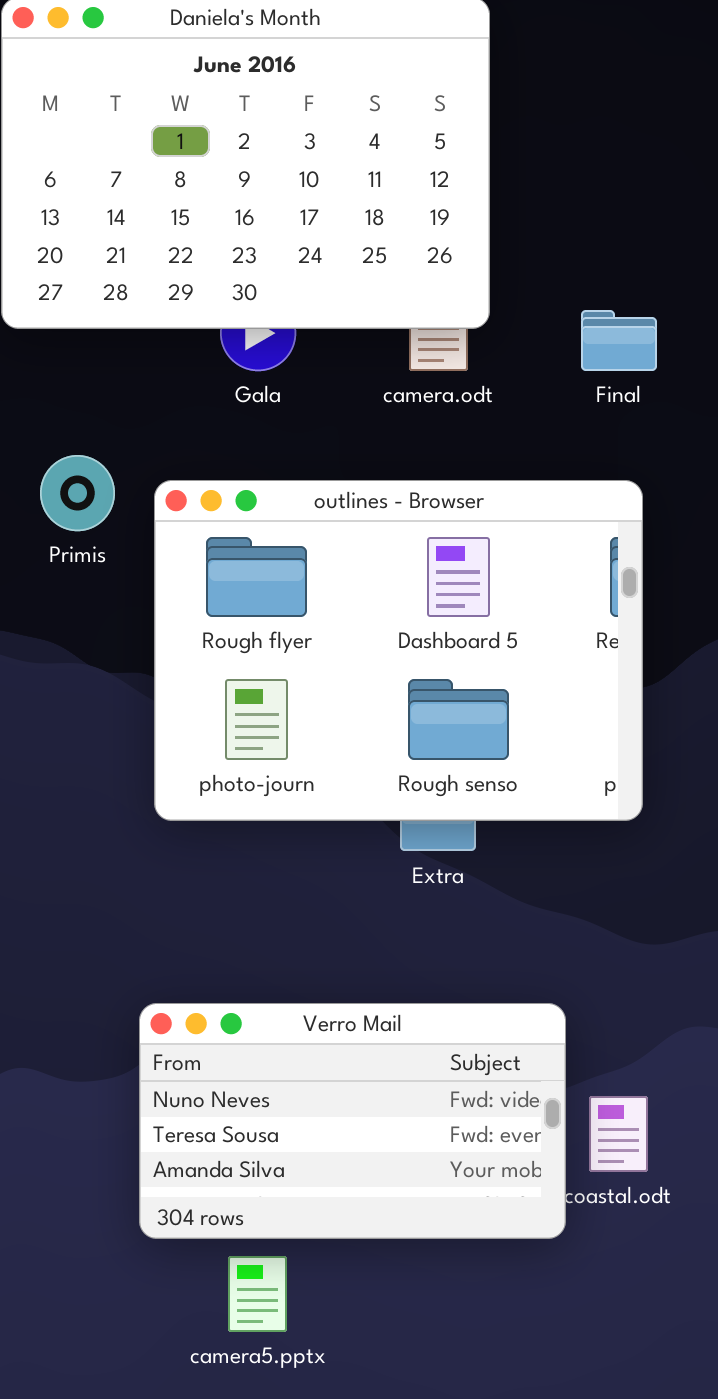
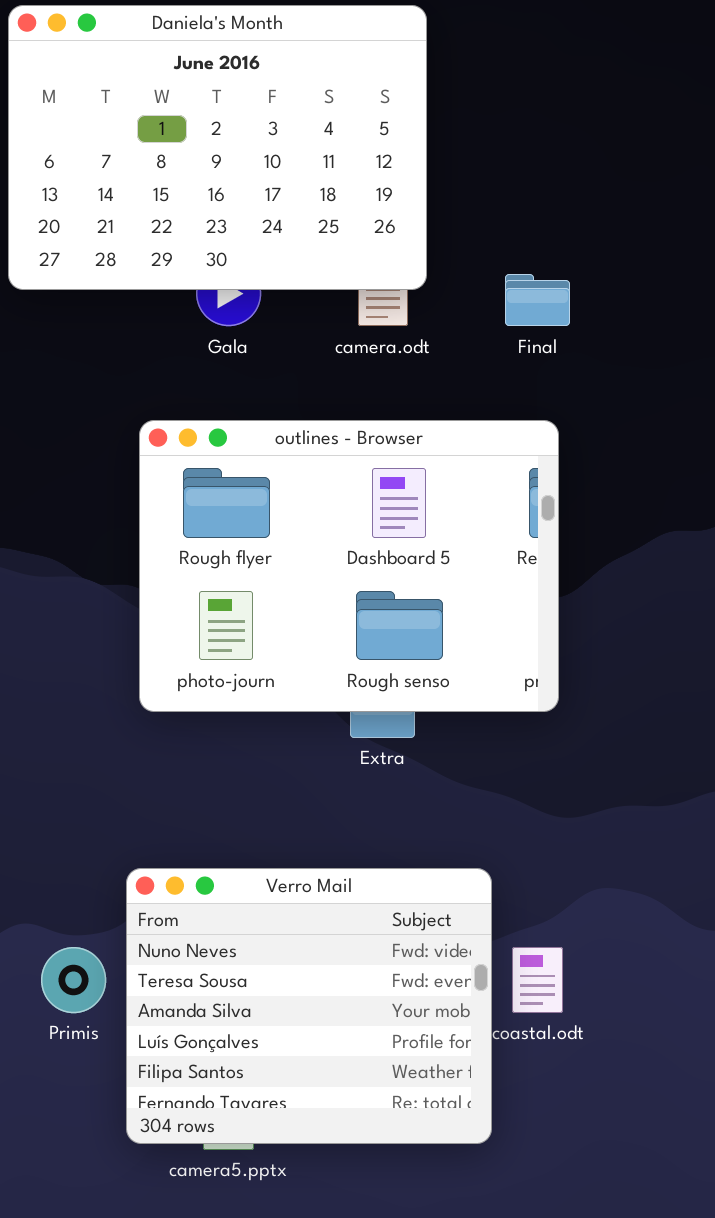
Primis: [40,455,115,531] -> [41,947,106,1013], moved
Verro Mail: [139,1003,566,1239] -> [126,868,492,1144], resized

